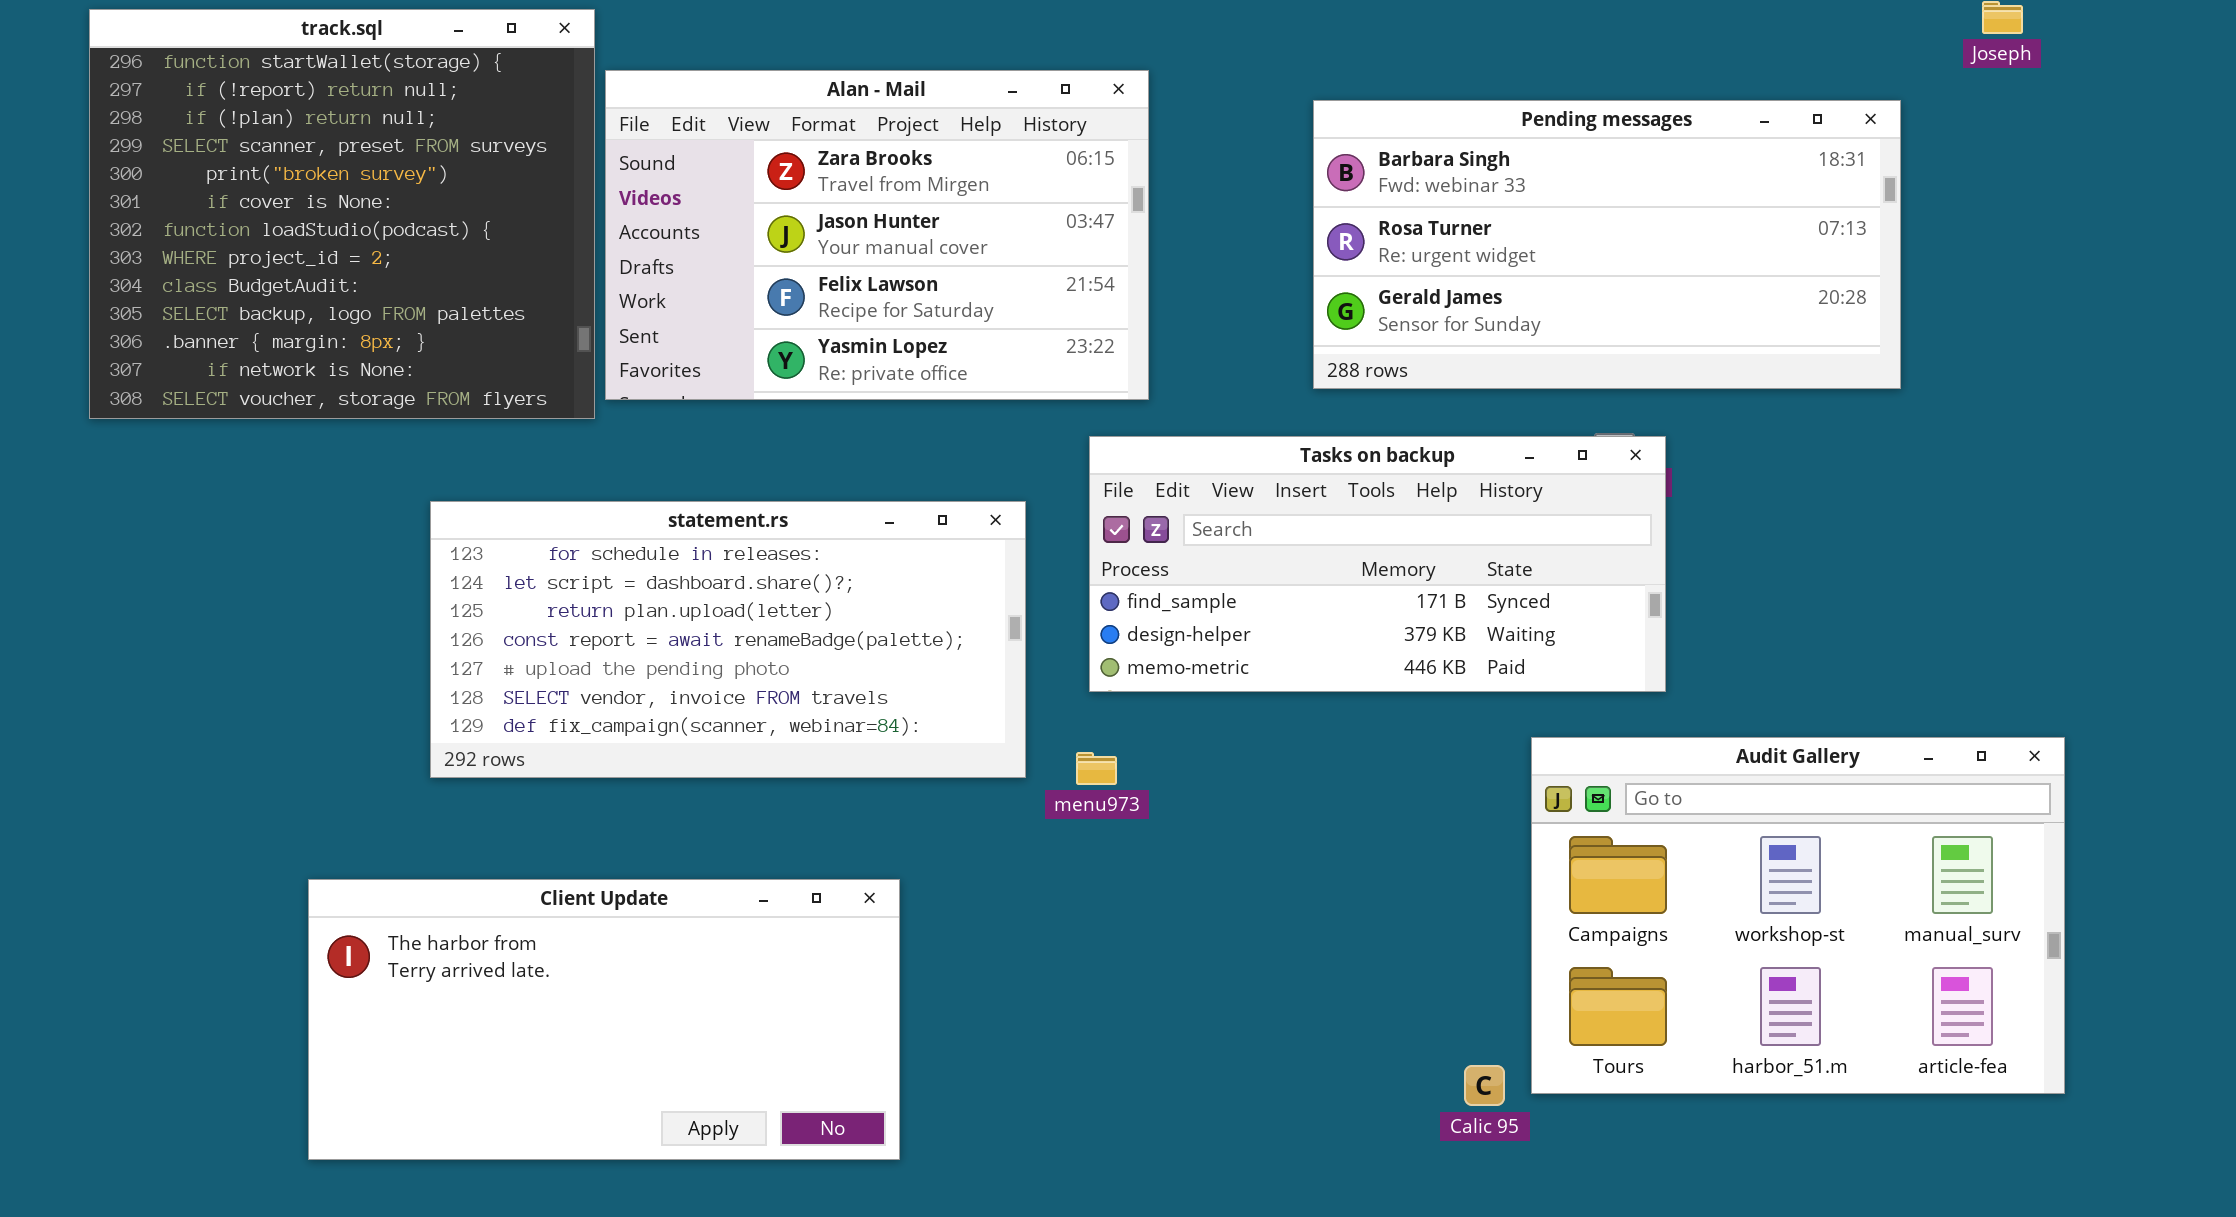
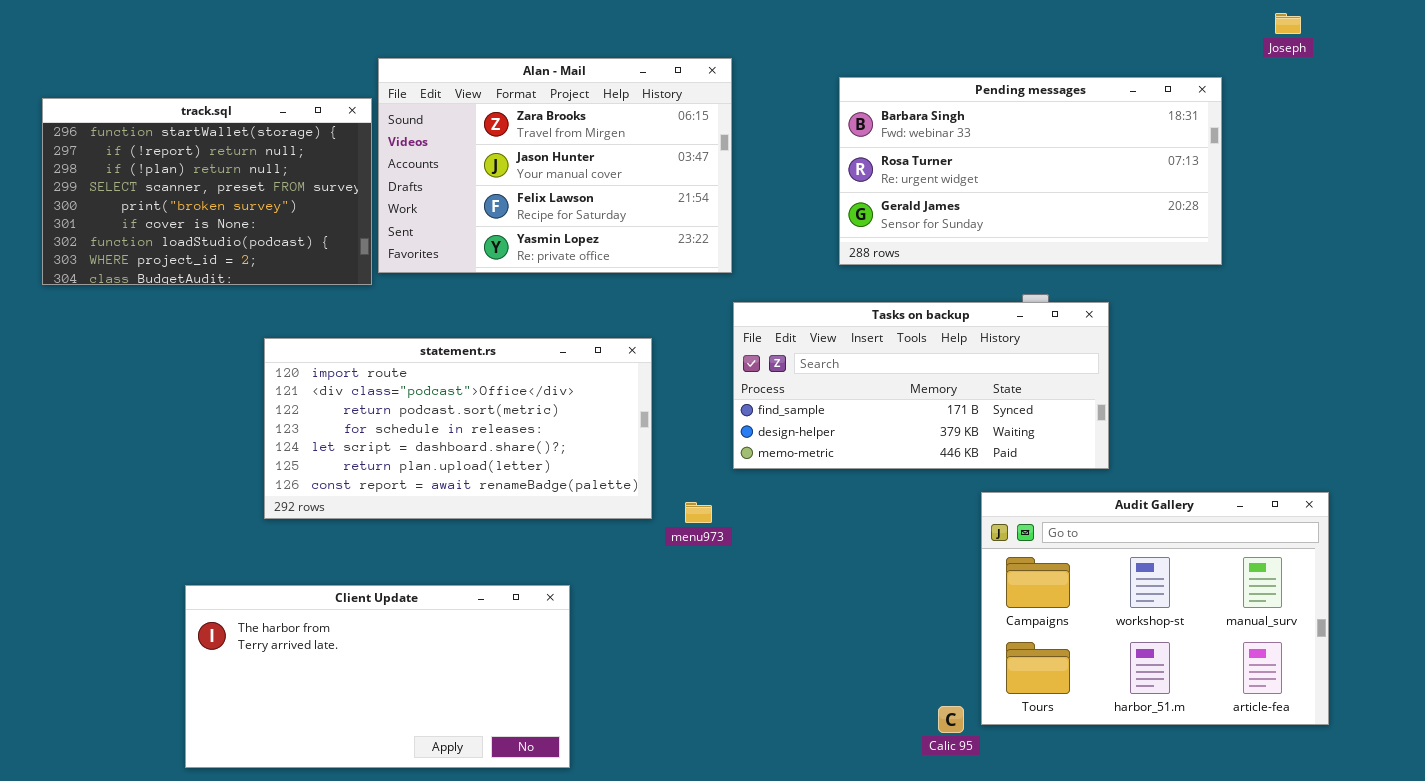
track.sql: [89,9,595,419] -> [42,98,372,285], resized
Tasks on backup: [1089,436,1666,692] -> [733,302,1109,469], moved
statement.rs: [430,501,1026,778] -> [264,338,652,519], scrolled up 3 rows

